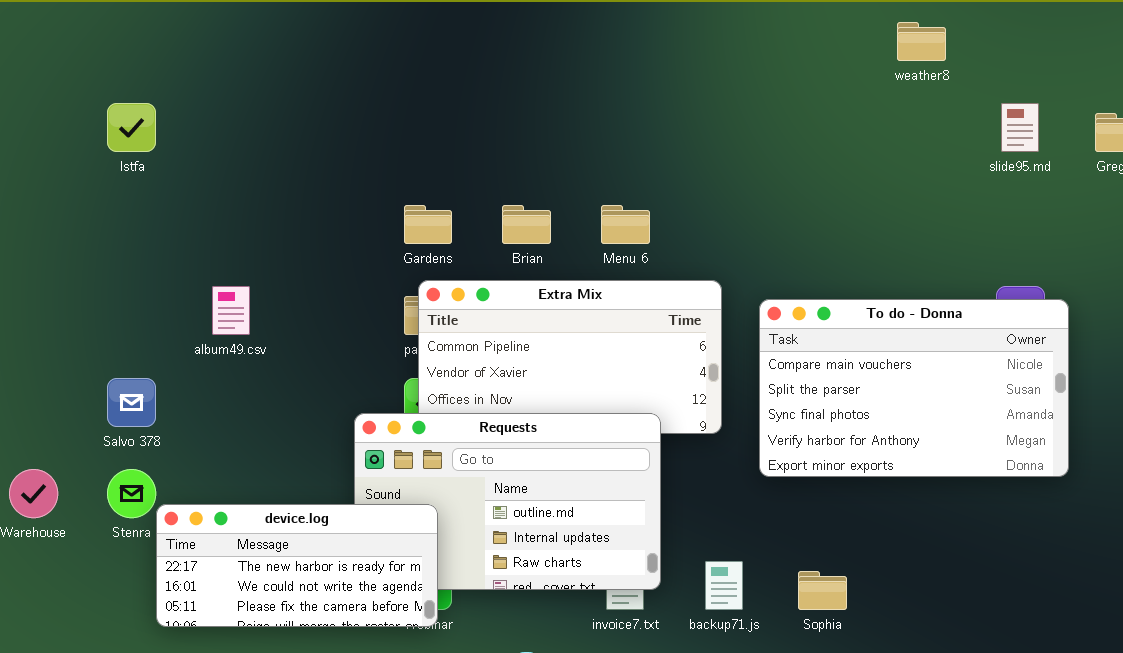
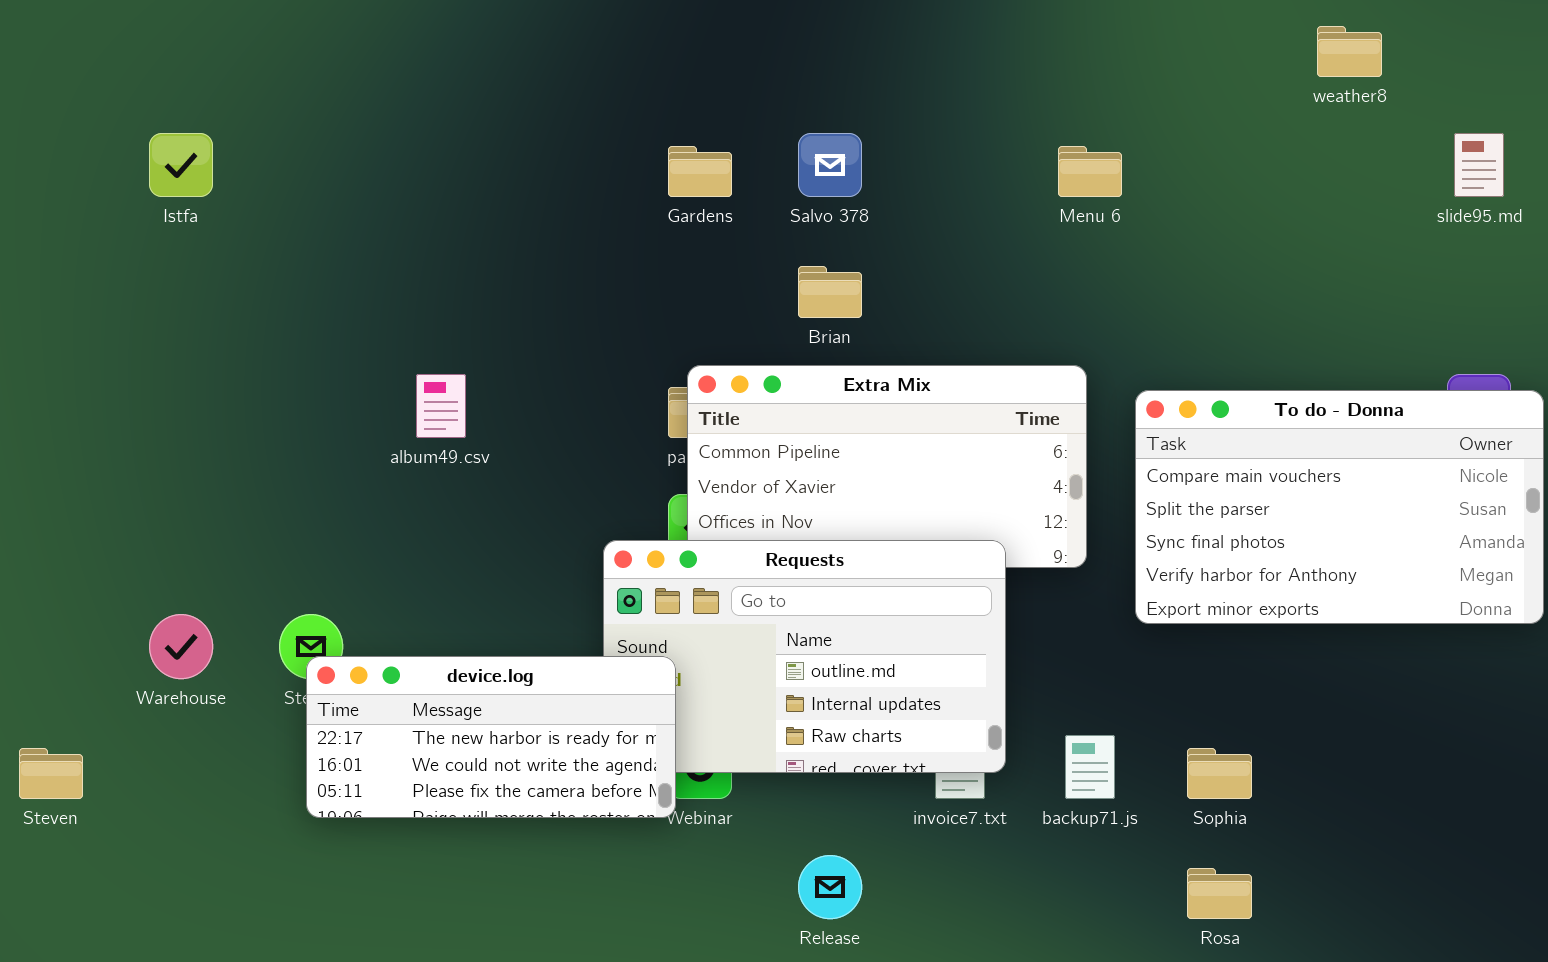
Istfa: [107,103,156,152] -> [149,133,213,197], moved
Gardens: [404,205,452,244] -> [668,146,732,197], moved
Menu 6: [601,205,650,244] -> [1058,146,1122,197], moved
Salvo 378: [107,378,156,427] -> [798,133,862,197], moved
device.log: [156,504,438,627] -> [306,656,676,818], moved

